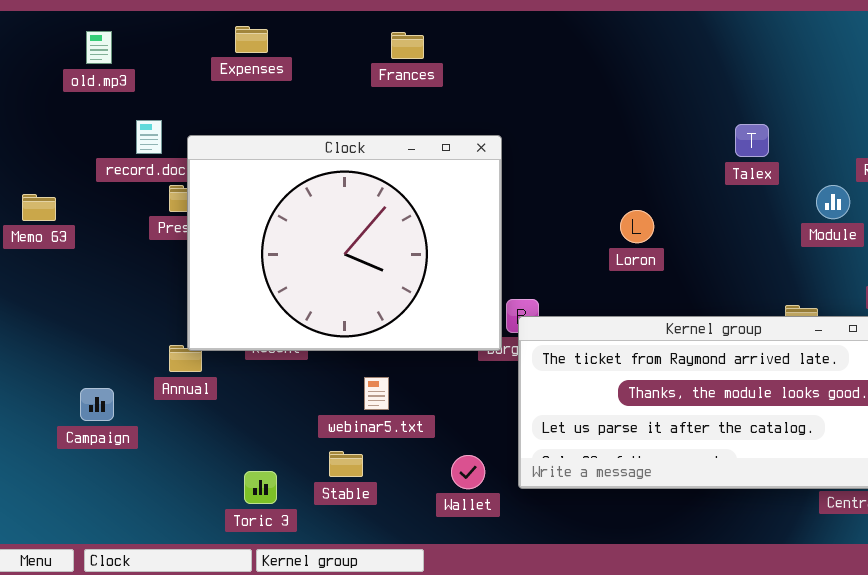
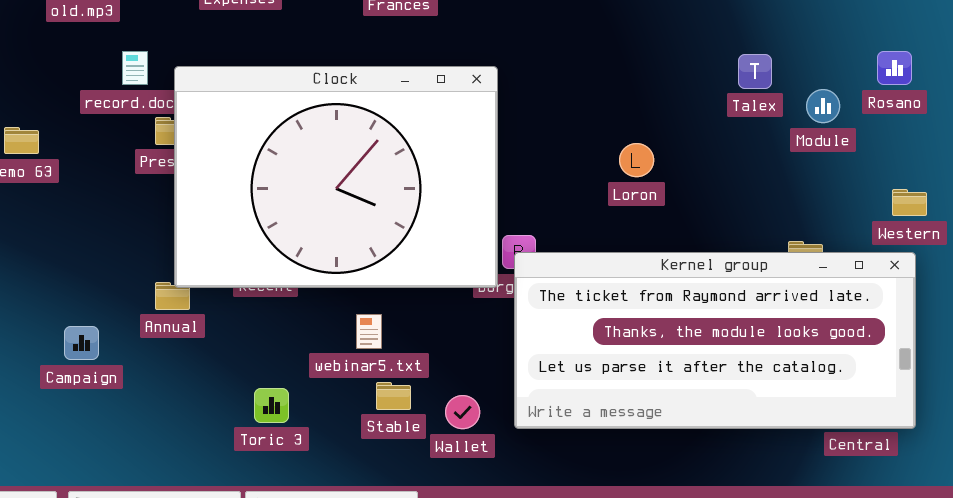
Module: [816,185,850,219] -> [806,89,840,123], moved
Stable: [329,451,363,477] -> [376,382,411,410], moved
Toric 3: [244,471,277,504] -> [254,388,289,423], moved

